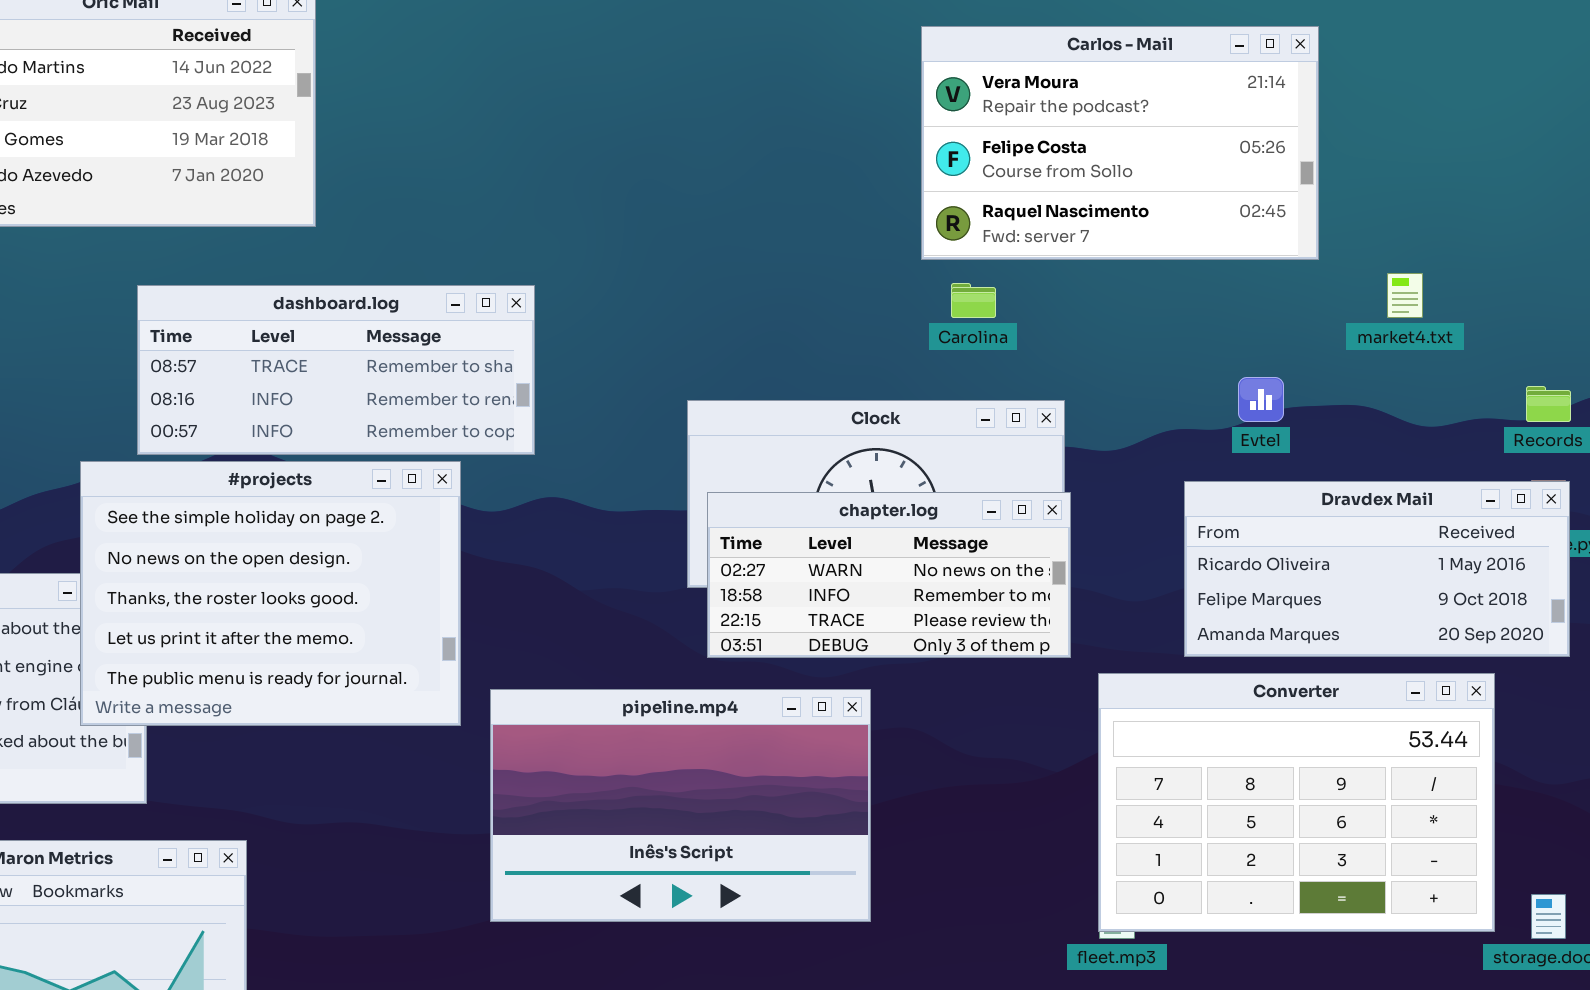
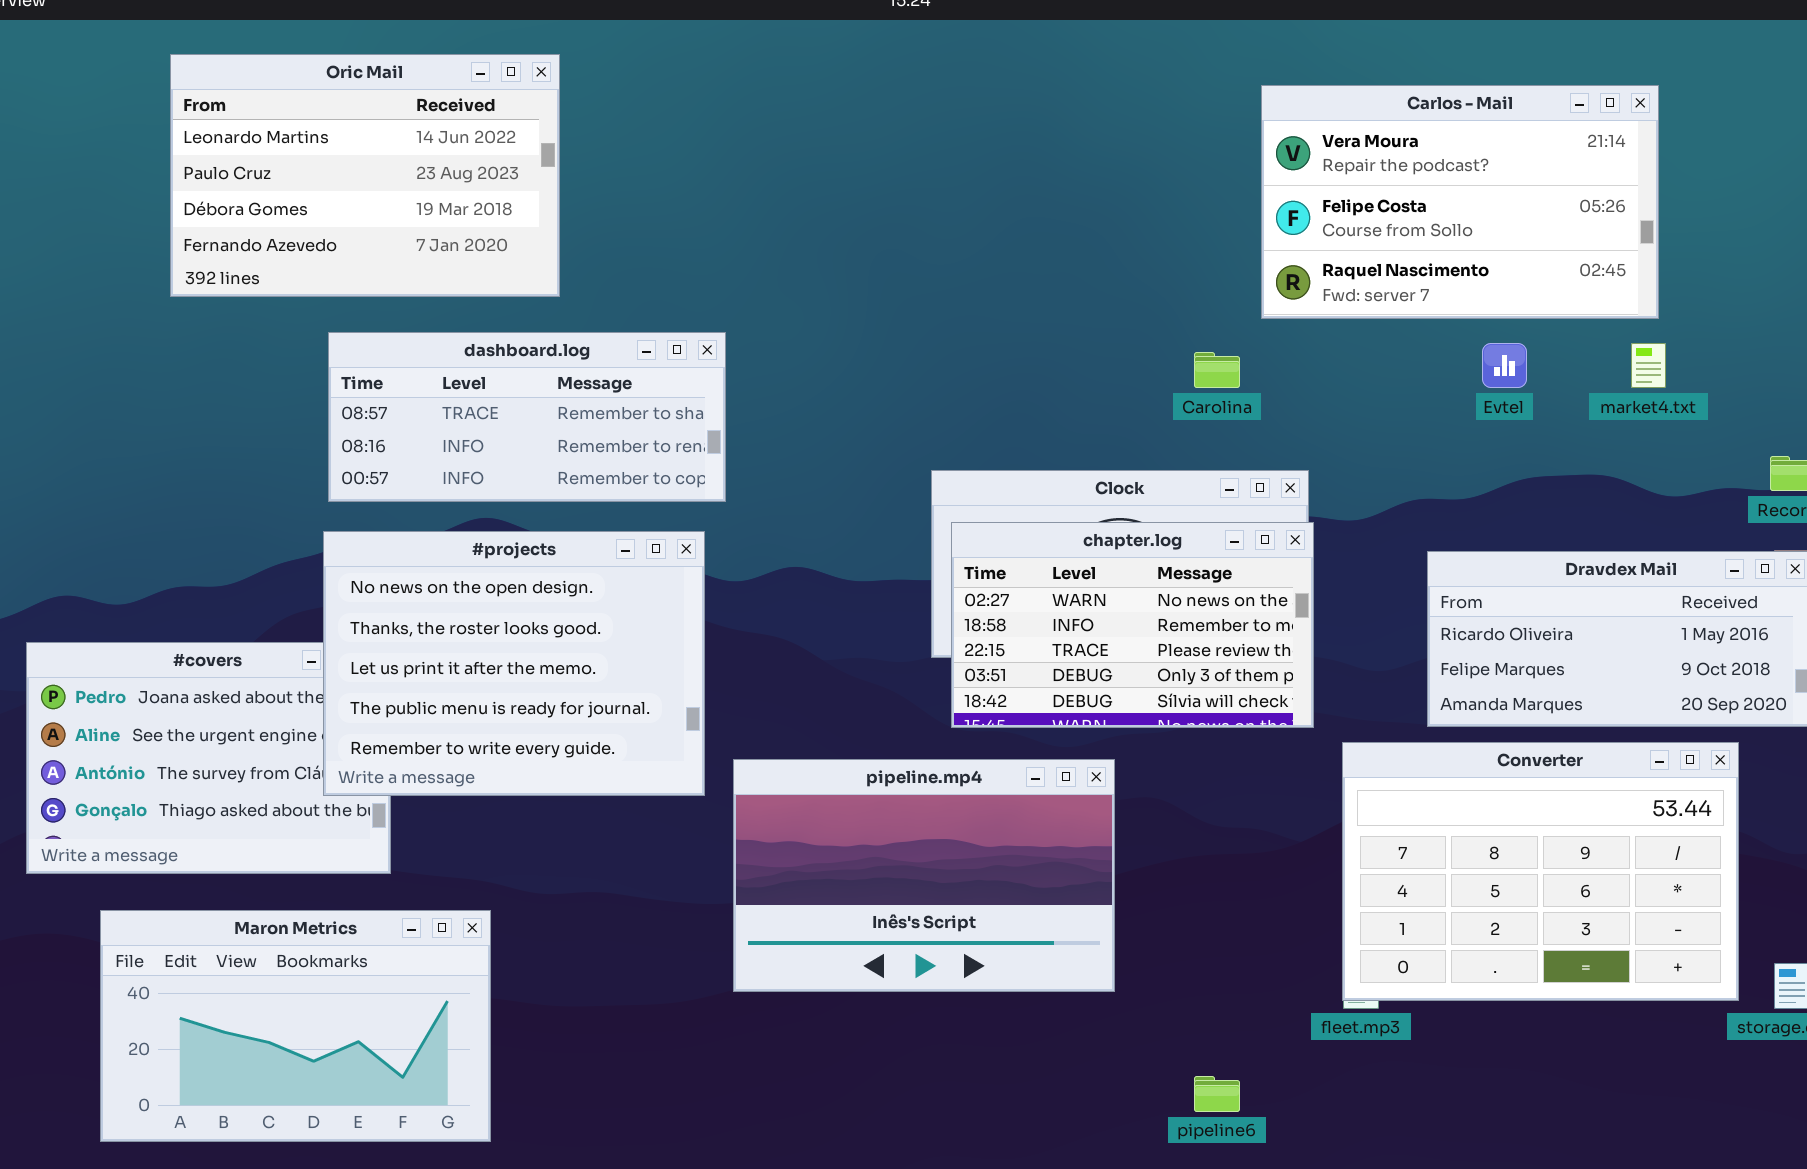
Carlos - Mail: [921,26,1319,260] -> [1261,85,1659,319], moved
dashboard.log: [137,285,535,455] -> [328,332,726,502], moved
Evtel: [1238,377,1284,422] -> [1482,343,1527,388], moved
#projects: [80,461,461,726] -> [323,531,705,796], scrolled down 1 row
chapter.log: [707,492,1071,658] -> [951,522,1314,728], resized

